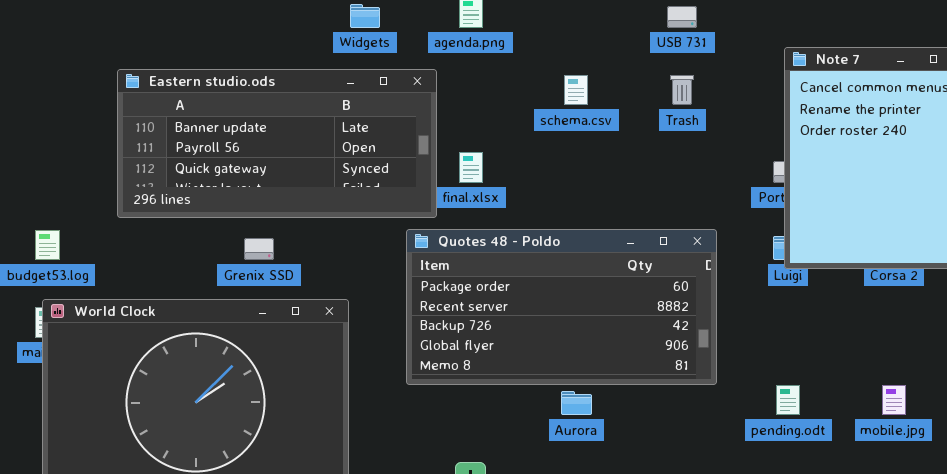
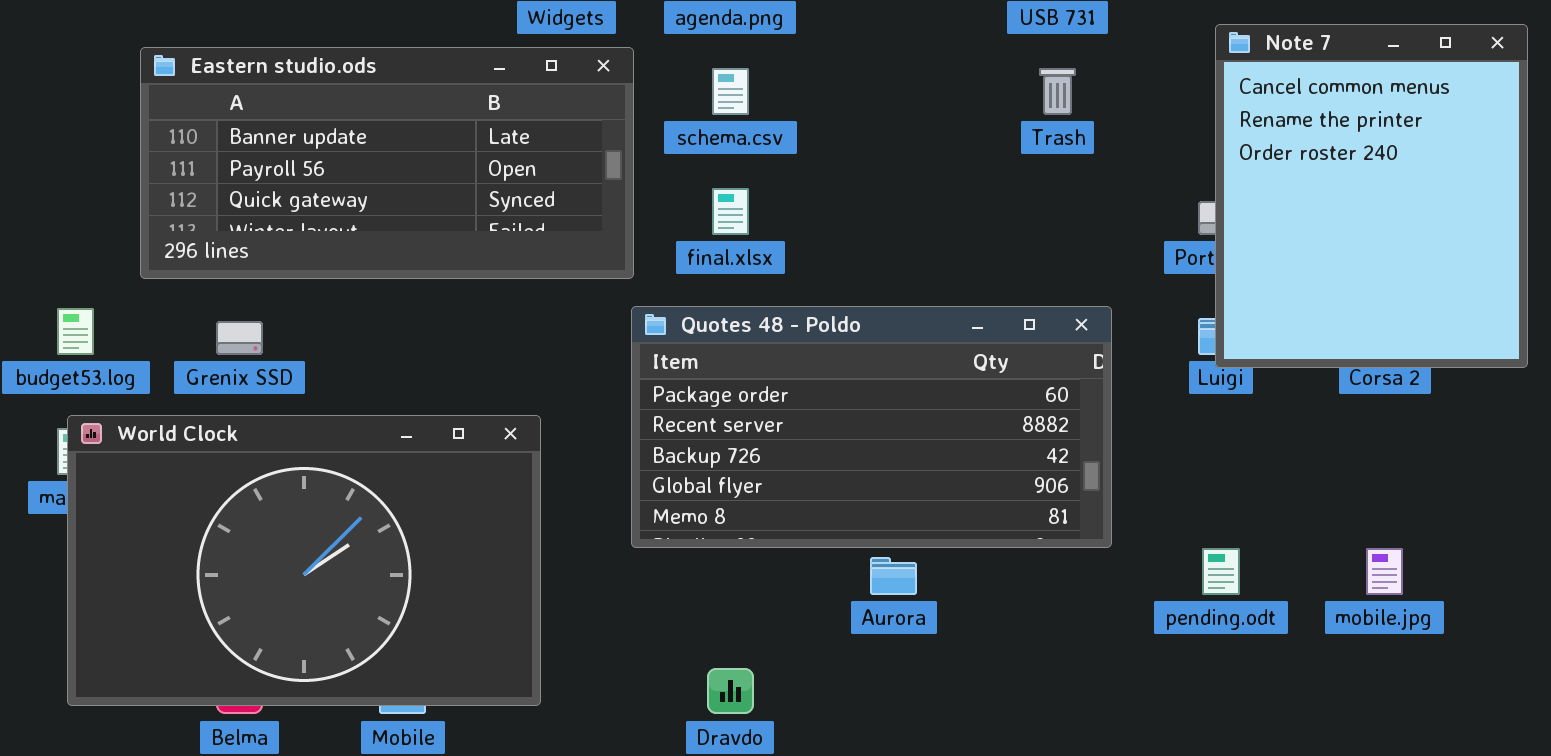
Eastern studio.ods: [117,69,437,218] -> [140,47,634,279], moved
schema.csv: [564,75,588,105] -> [712,68,749,115], moved
Grenix SSD: [244,238,274,260] -> [216,321,263,355], moved

